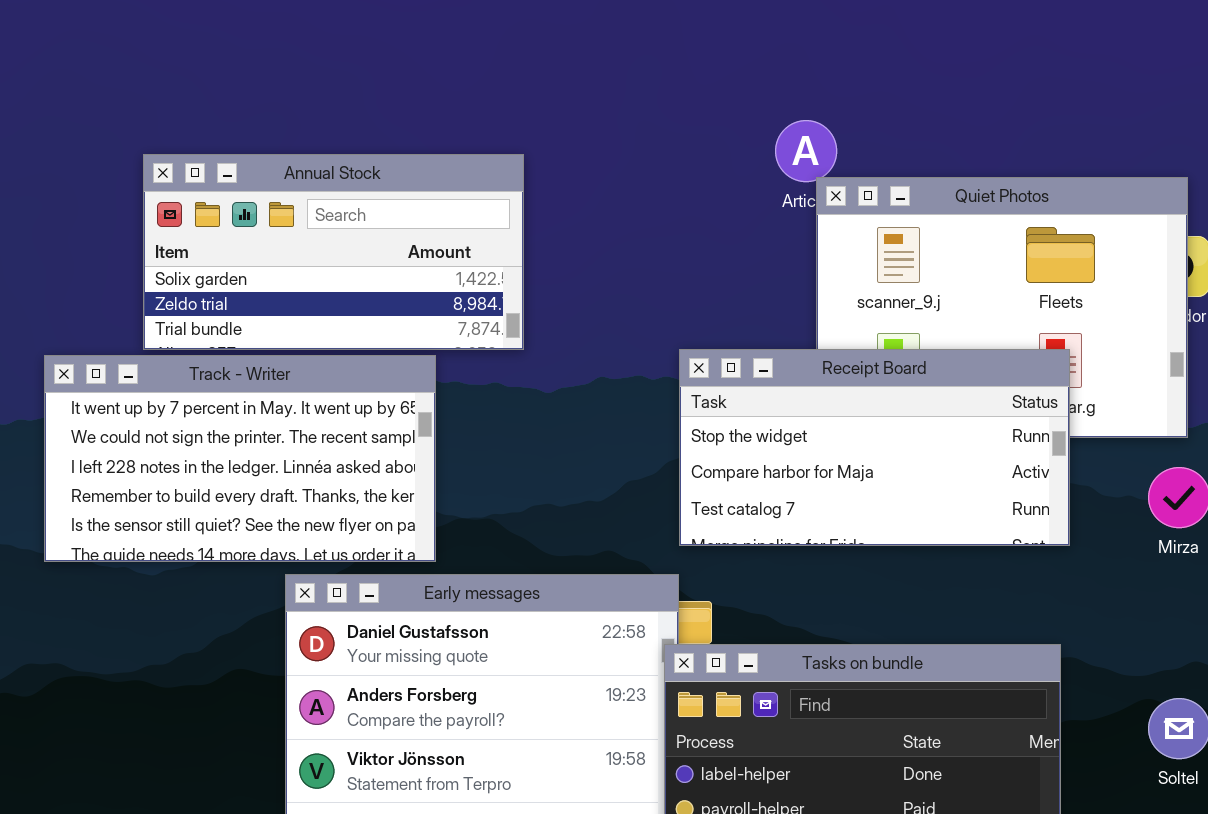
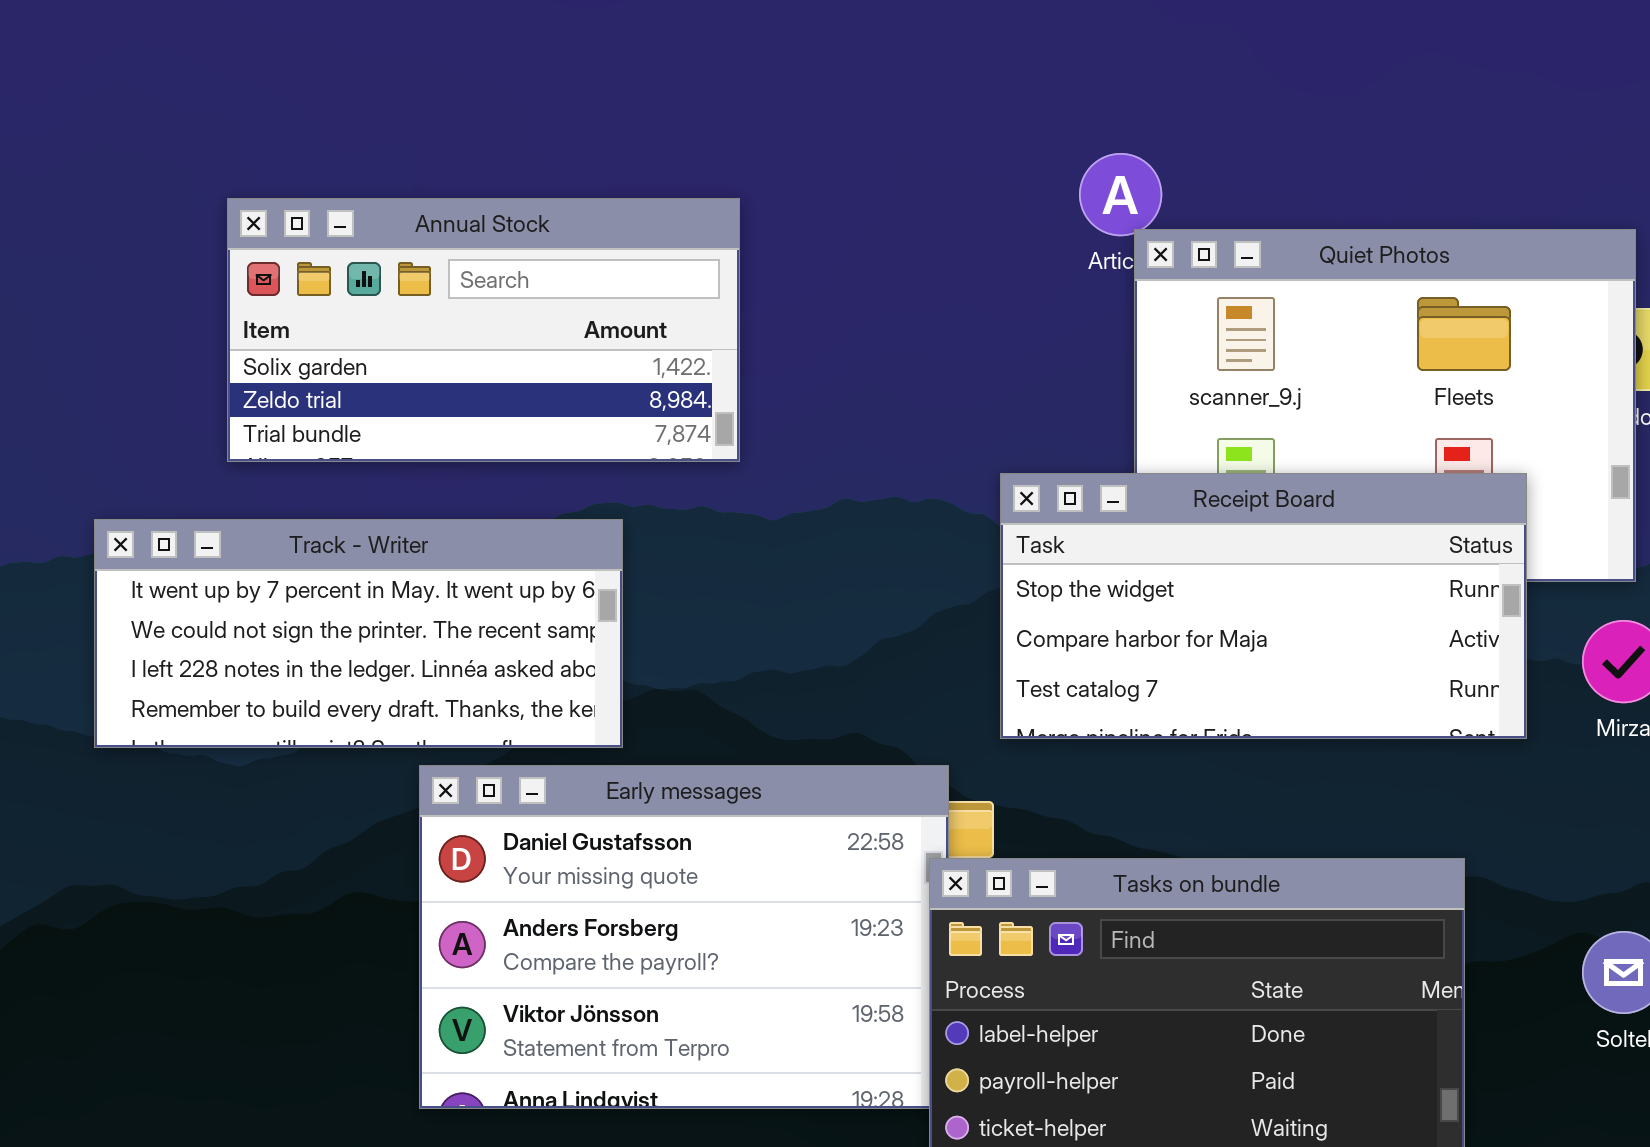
Receipt Board: [679,349,1070,546] -> [1000,473,1527,739], moved
Track - Writer: [44,355,436,562] -> [94,519,623,748], resized

